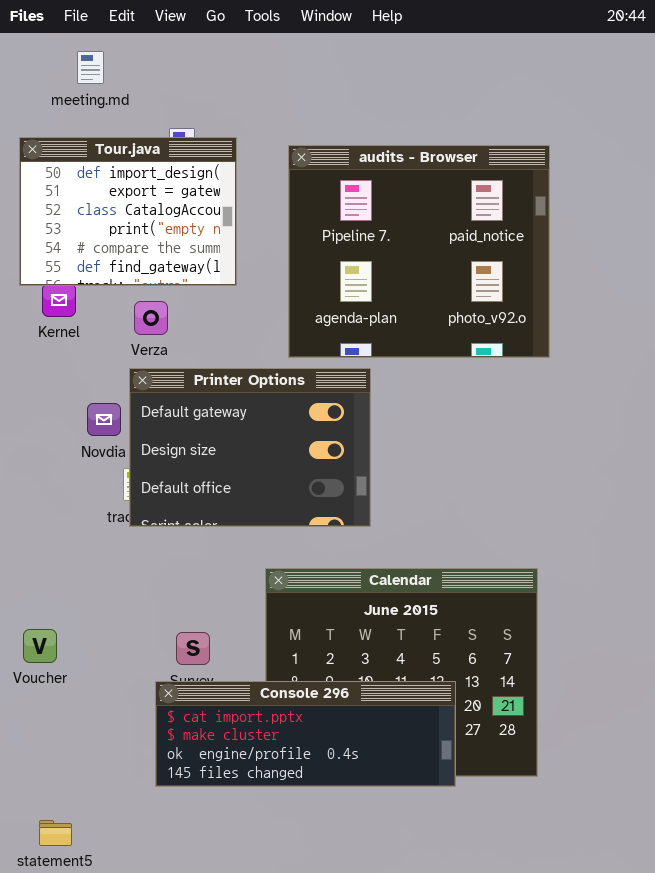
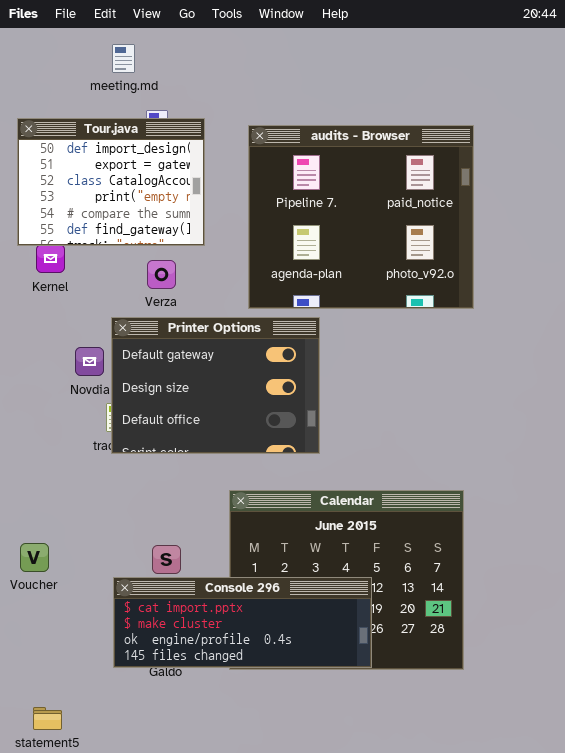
meeting.md: [77,51,104,84] -> [112,44,135,73], moved
Verza: [134,301,168,335] -> [147,260,176,289], moved
Console 296: [155,681,456,787] -> [113,577,372,668], moved

